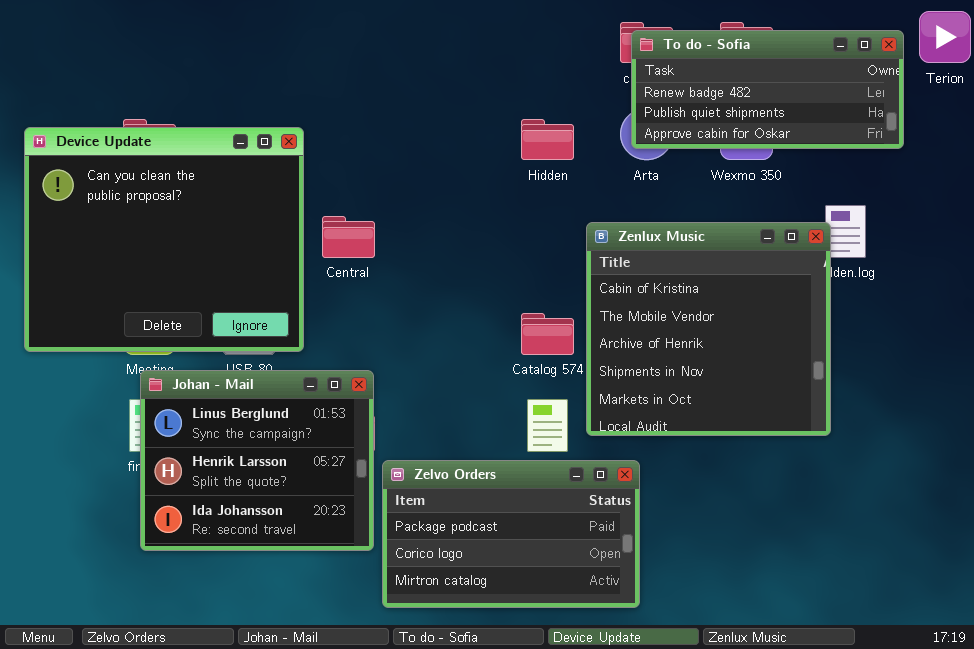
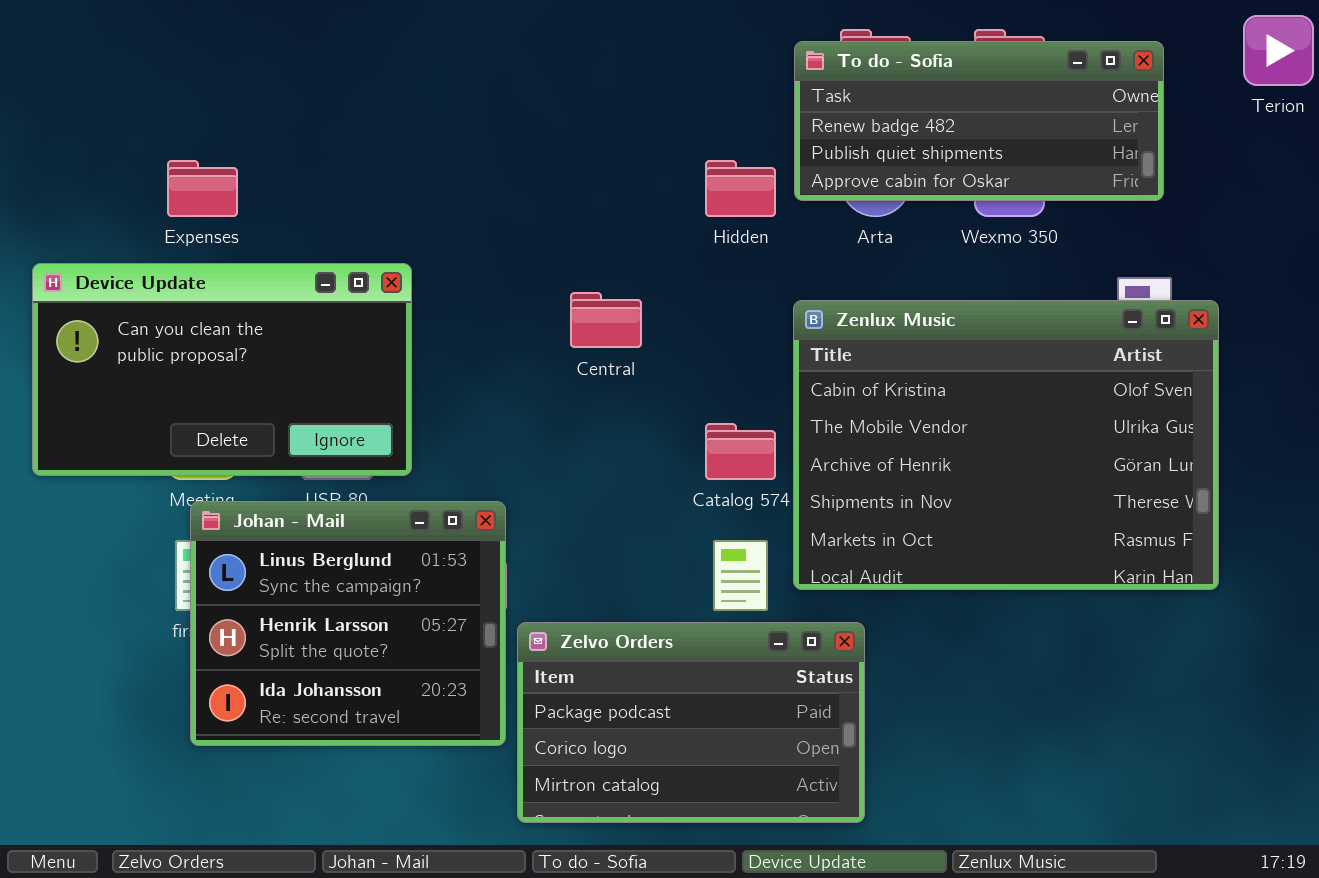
To do - Sofia: [631,30,904,149] -> [794,41,1164,201], moved
Device Update: [24,127,304,352] -> [32,263,412,476], resized
Central: [322,216,375,258] -> [570,292,642,348], moved
Zenlux Music: [586,222,831,436] -> [793,300,1219,590], resized

